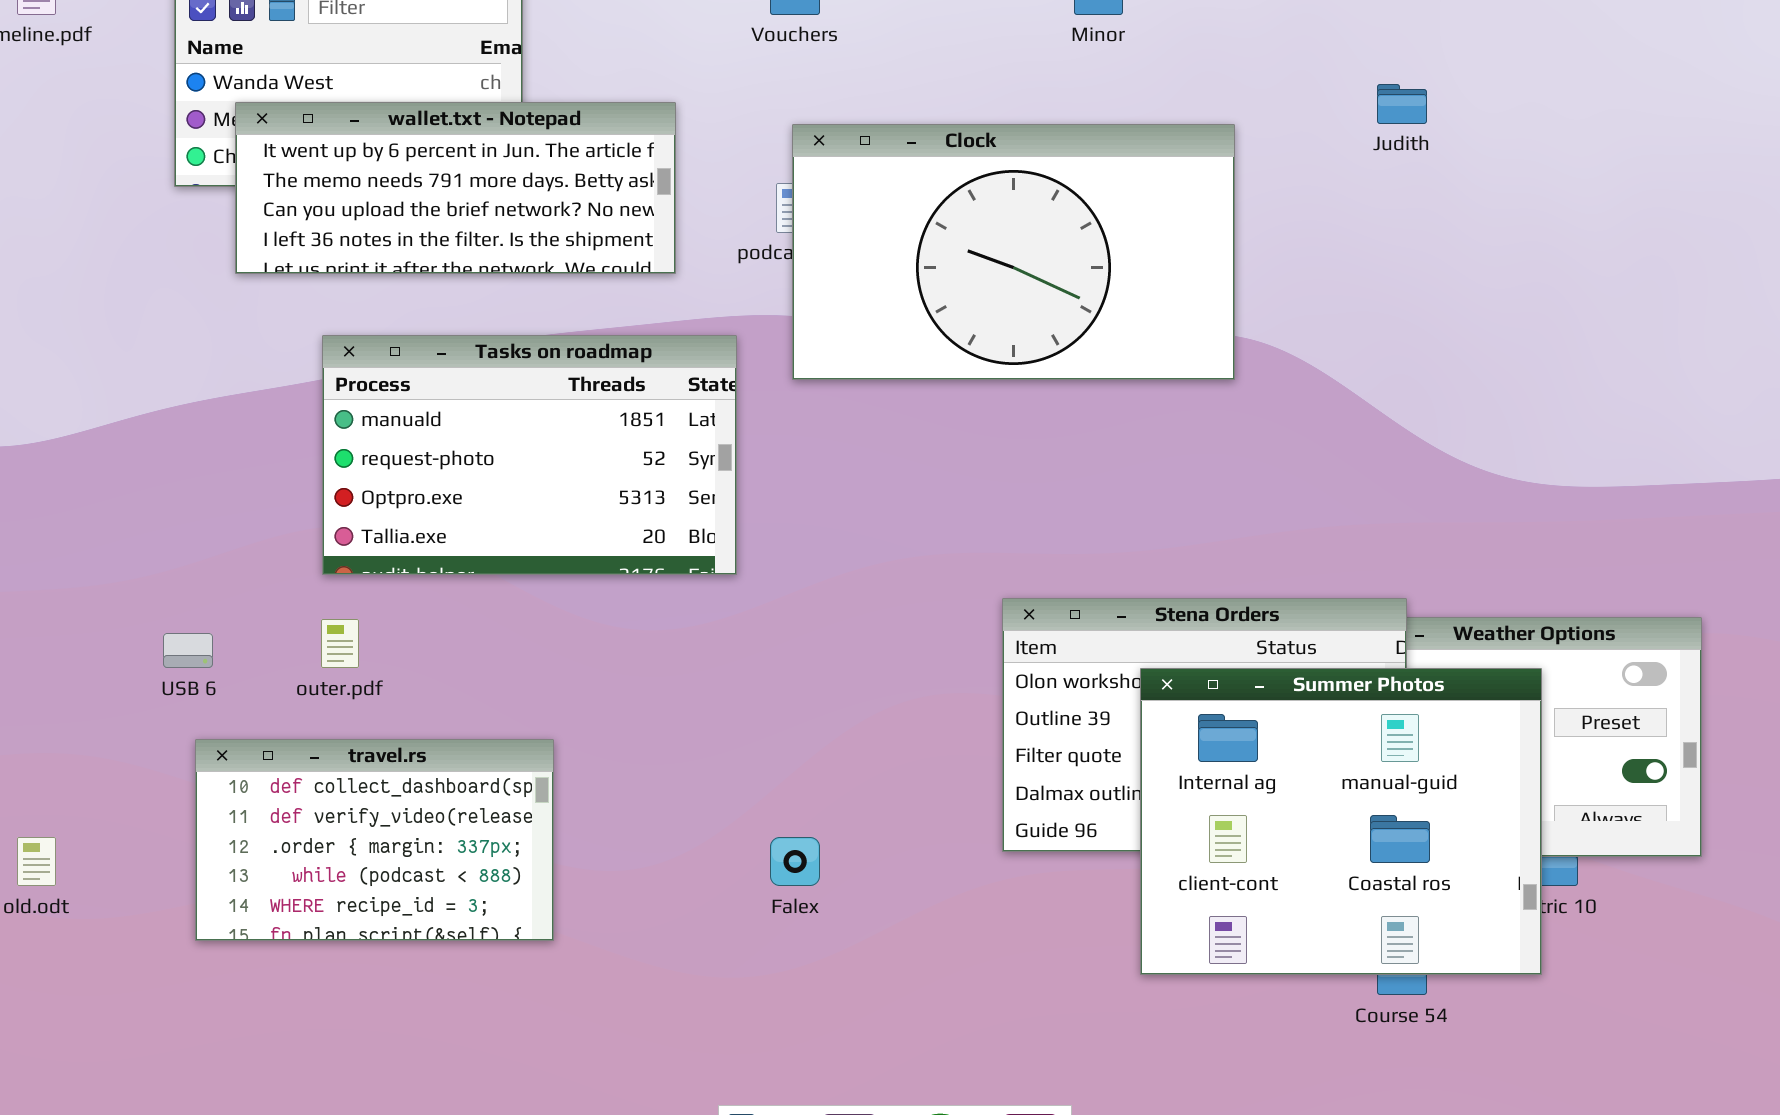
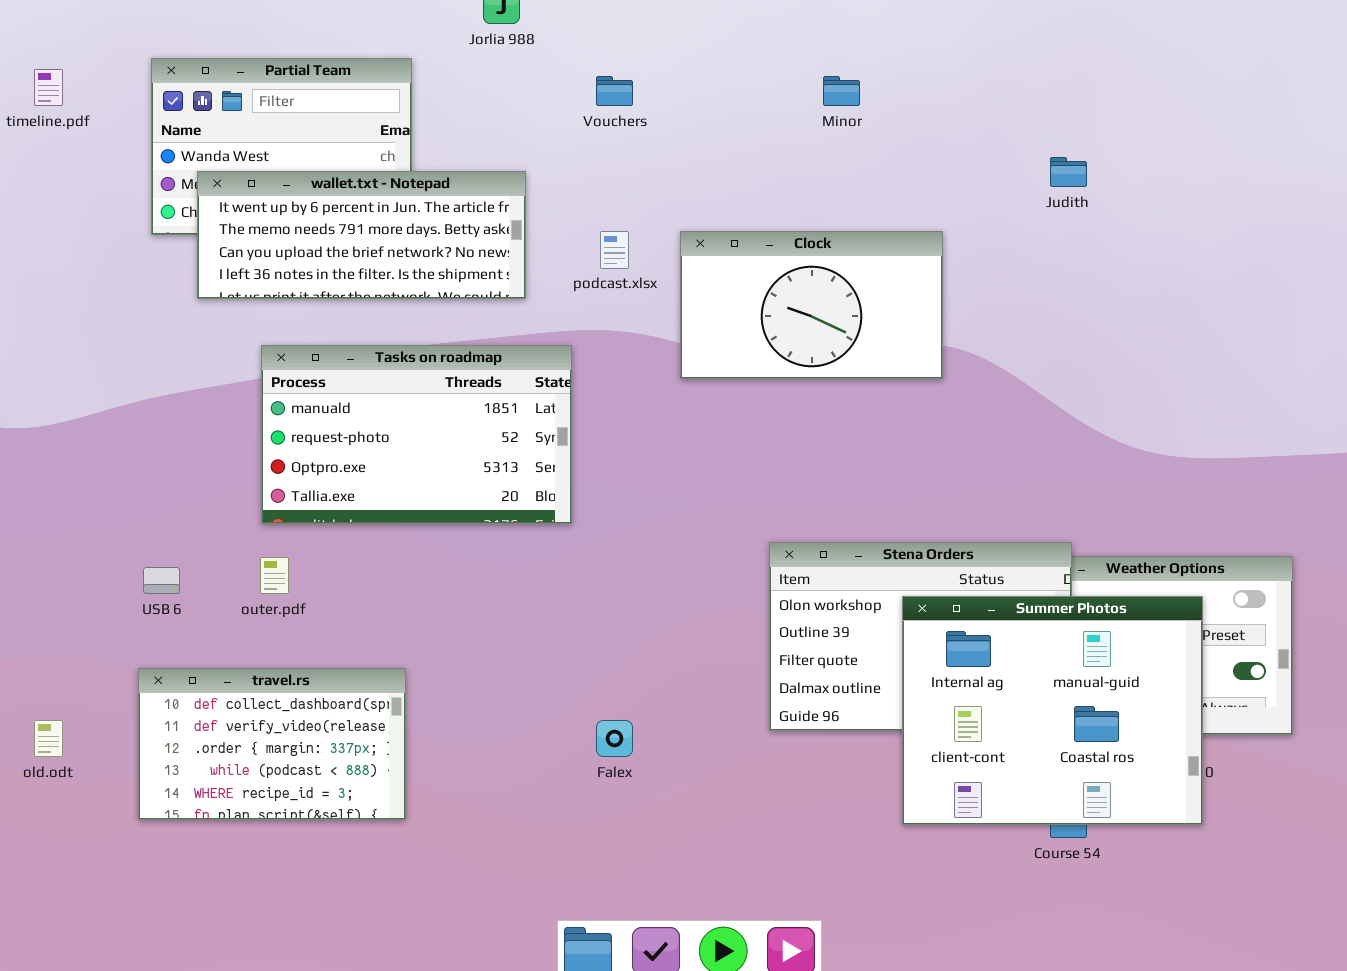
Clock: [792,124,1235,380] -> [680,231,943,379], resized
Summer Photos: [1140,668,1542,975] -> [902,596,1203,825], moved
travel.rs: [195,739,554,941] -> [138,668,406,820], moved

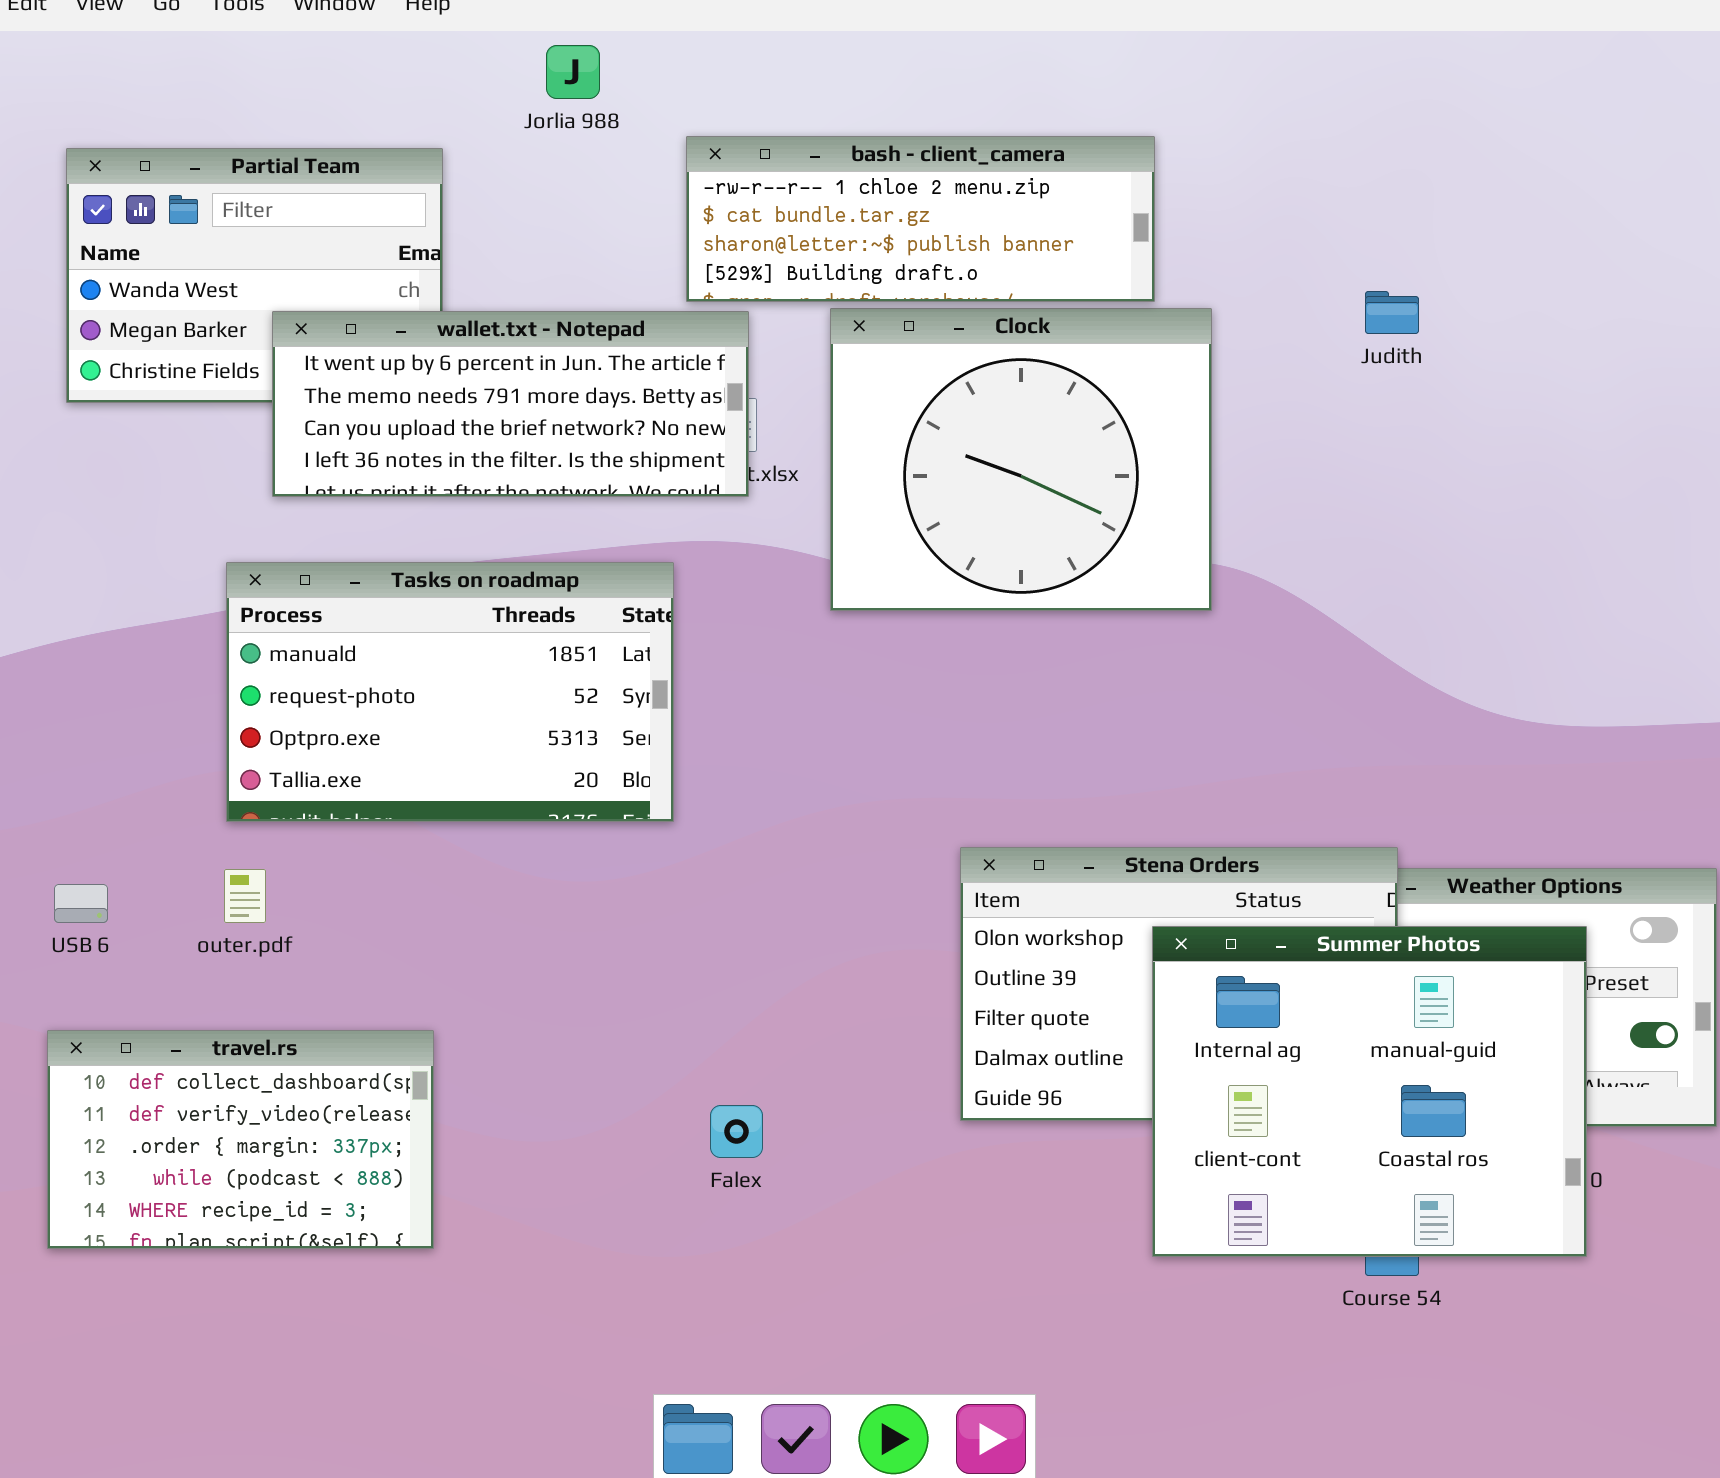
bash - client_camera: none -> [686,136,1155,302], opened
wallet.txt - Notepad: [197,171,526,299] -> [272,311,749,497], moved
Clock: [680,231,943,379] -> [830,308,1212,611], resized

